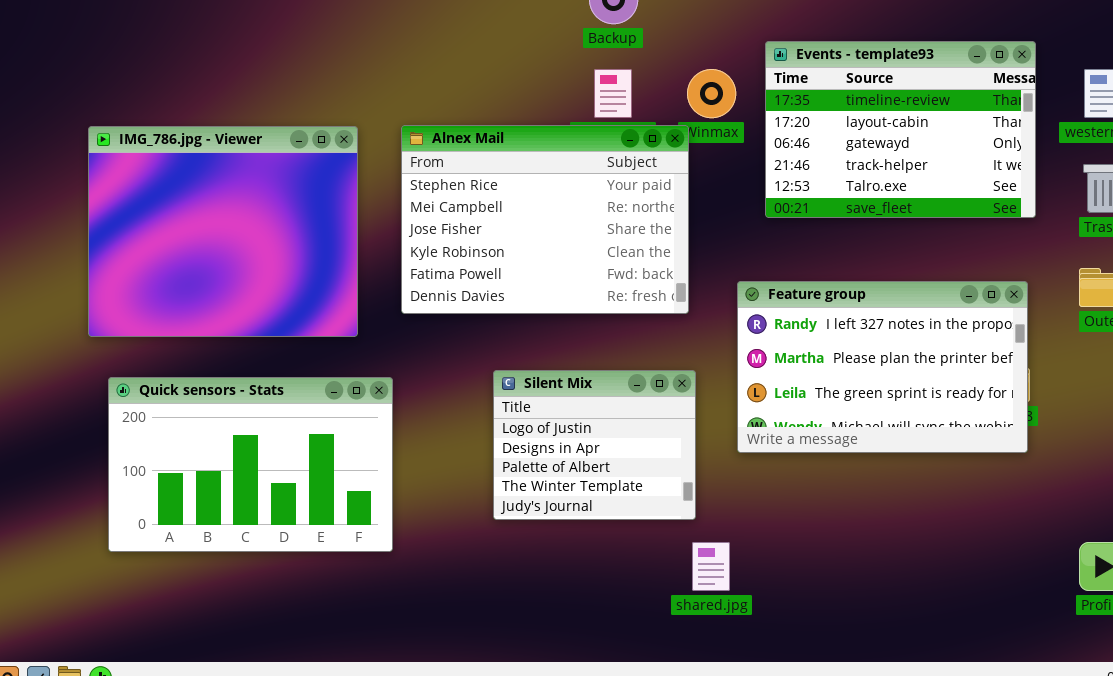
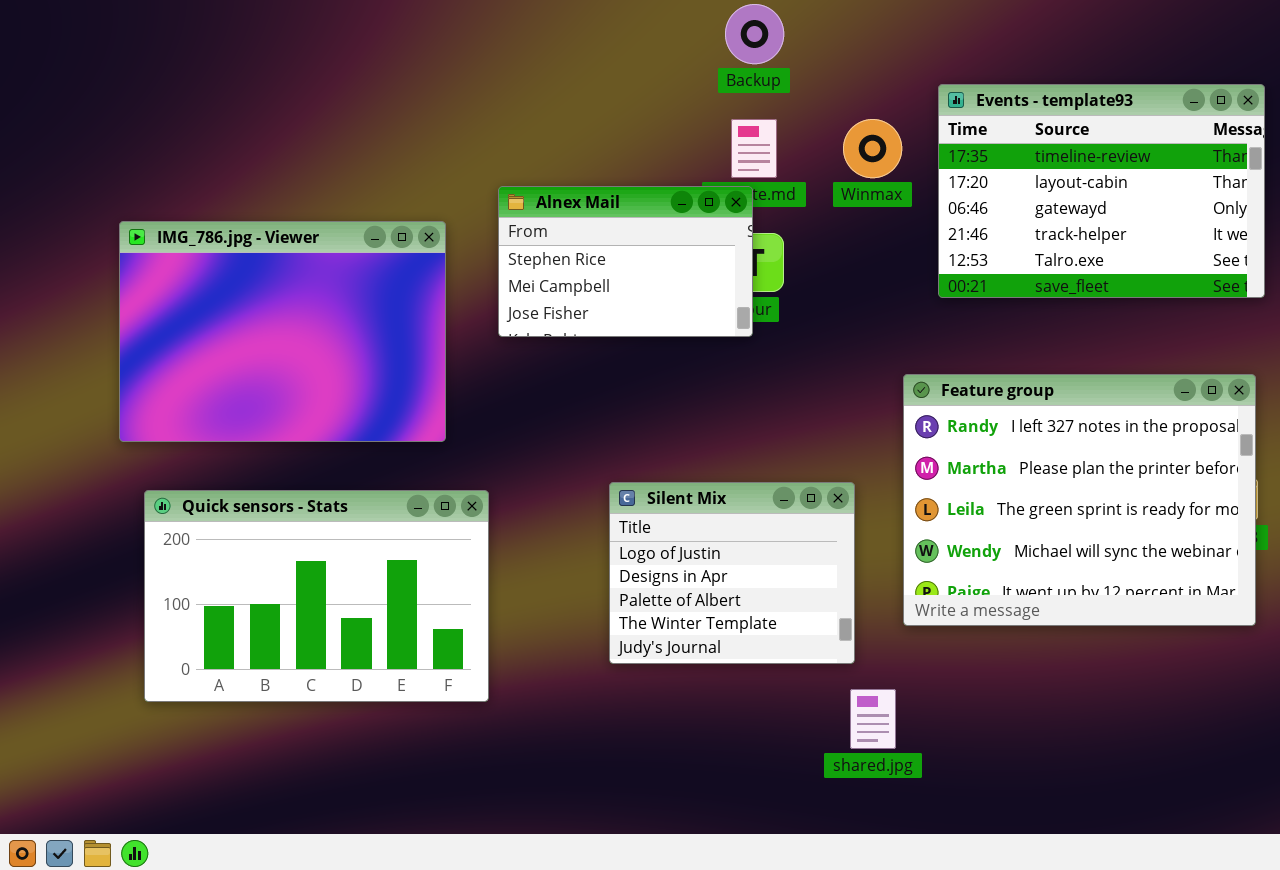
Alnex Mail: [401,125,689,314] -> [498,186,753,337], resized
IMG_786.jpg - Viewer: [88,126,358,337] -> [119,221,446,442], resized
Feature group: [737,281,1028,453] -> [903,374,1256,626], resized

